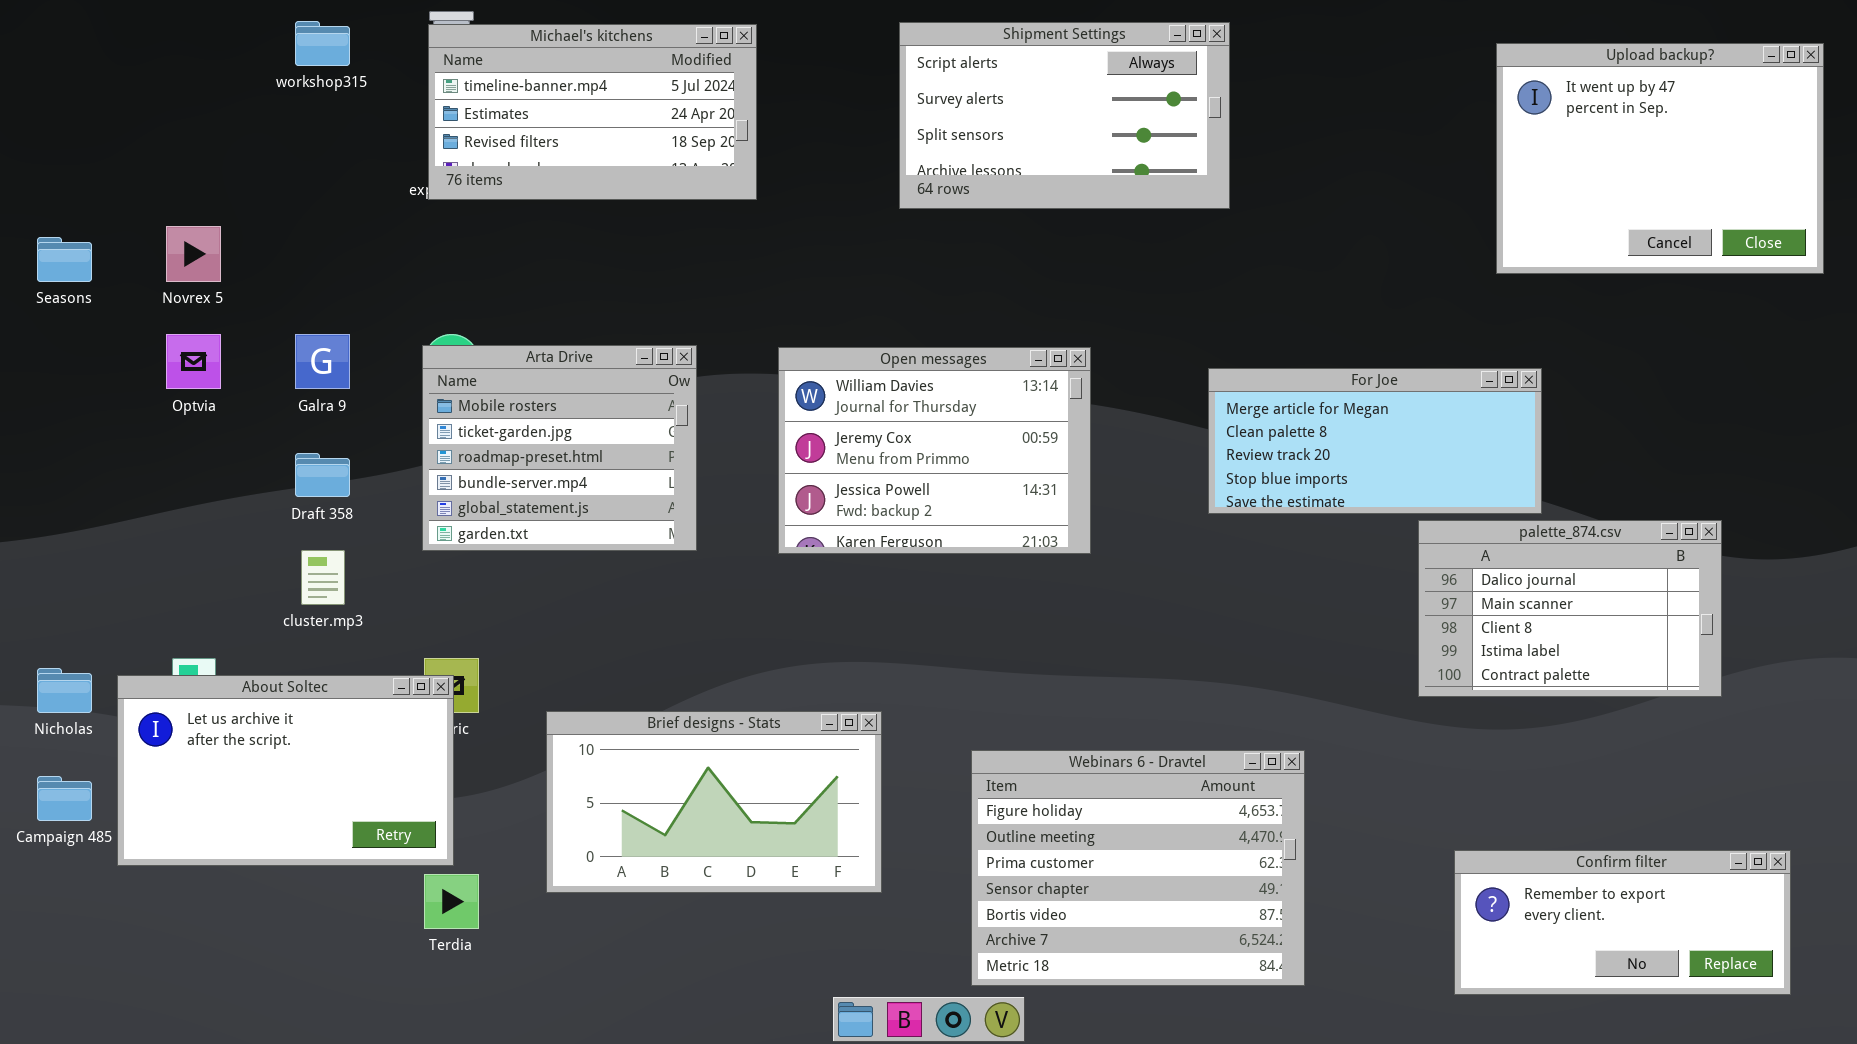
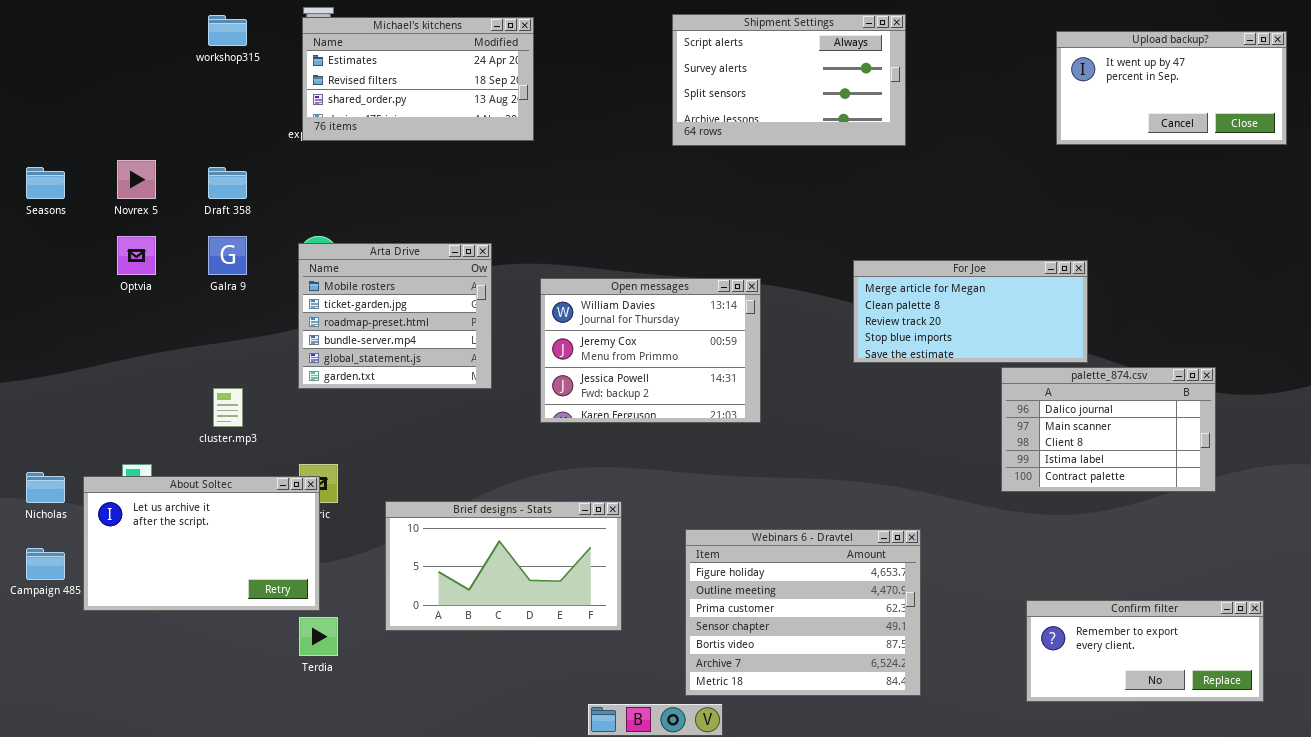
Shipment Settings: [899,22,1230,209] -> [672,14,906,146], moved
Michael's kitchens: [428,24,757,200] -> [302,17,534,141], scrolled down 1 row
Upload backup?: [1496,43,1824,274] -> [1056,31,1287,145], resized
Open messages: [778,347,1091,554] -> [540,278,761,423], moved
Draft 358: [295,453,350,497] -> [208,167,247,199], moved

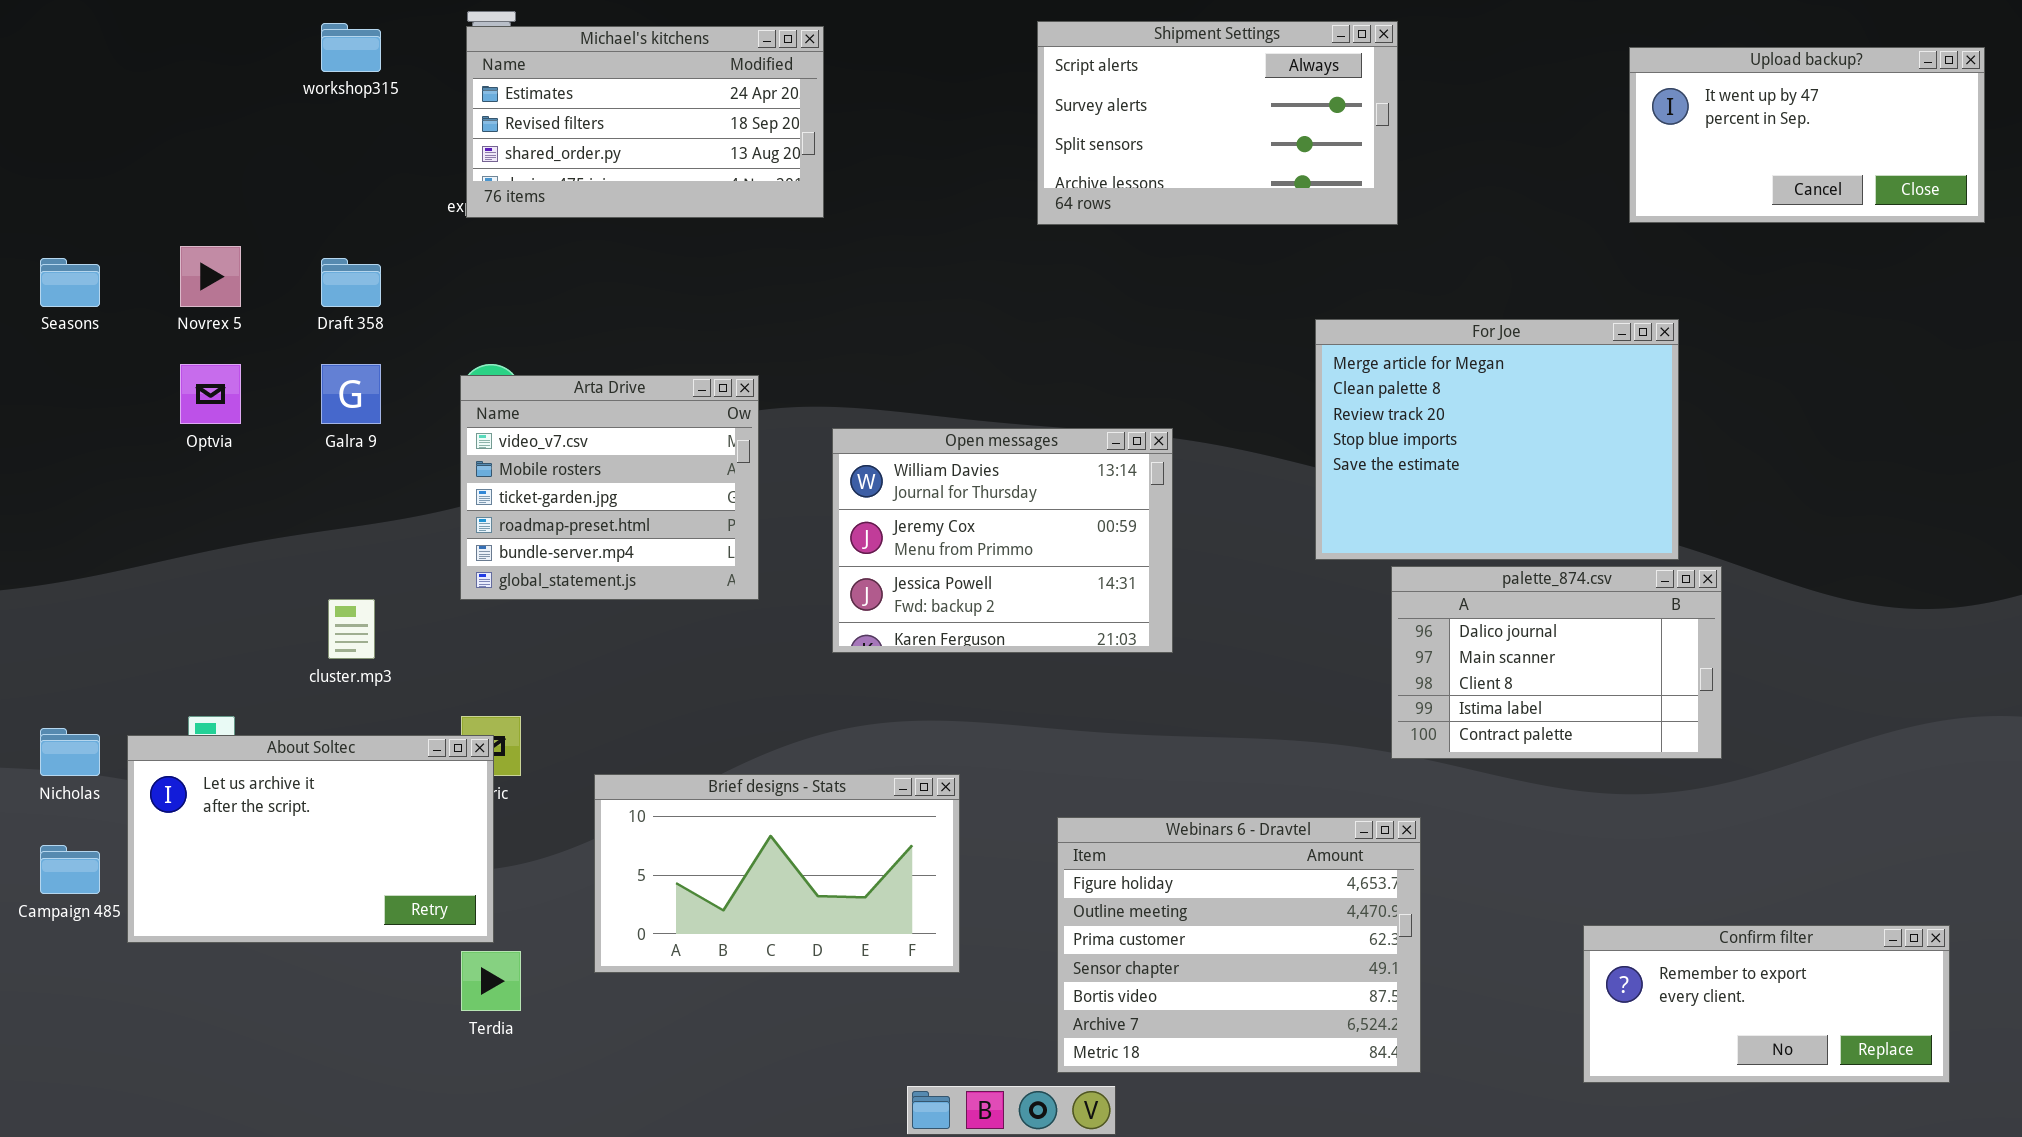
Arta Drive: [298,243,492,389] -> [460,375,759,600], scrolled up 1 row
For Joe: [853,260,1088,363] -> [1315,319,1679,560], resized
palette_874.csv: [1001,367,1216,492] -> [1391,566,1722,759], moved

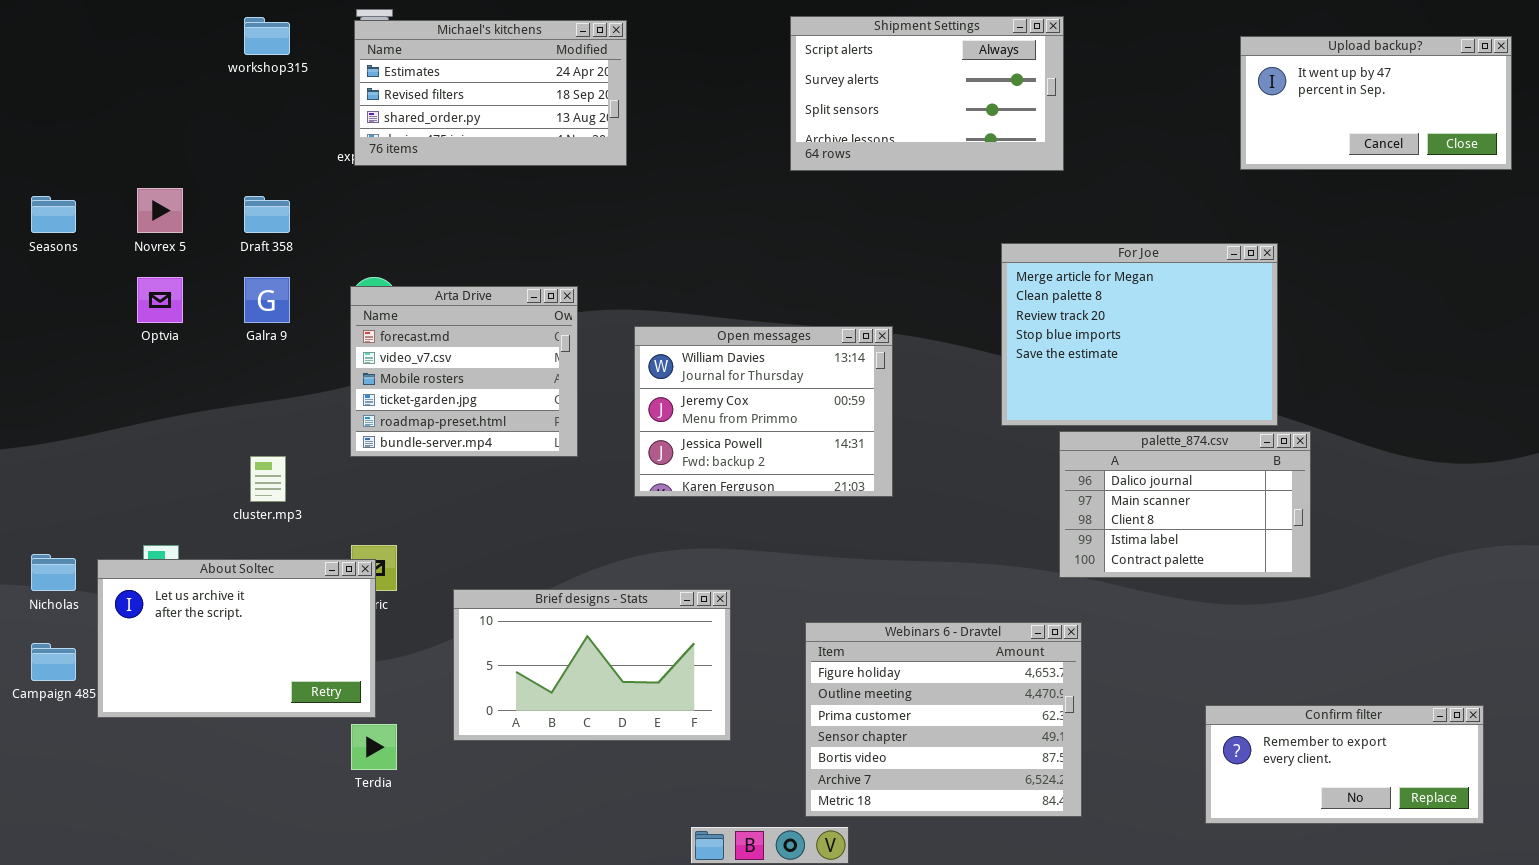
Arta Drive: [460,375,759,600] -> [350,286,578,457], scrolled up 1 row

